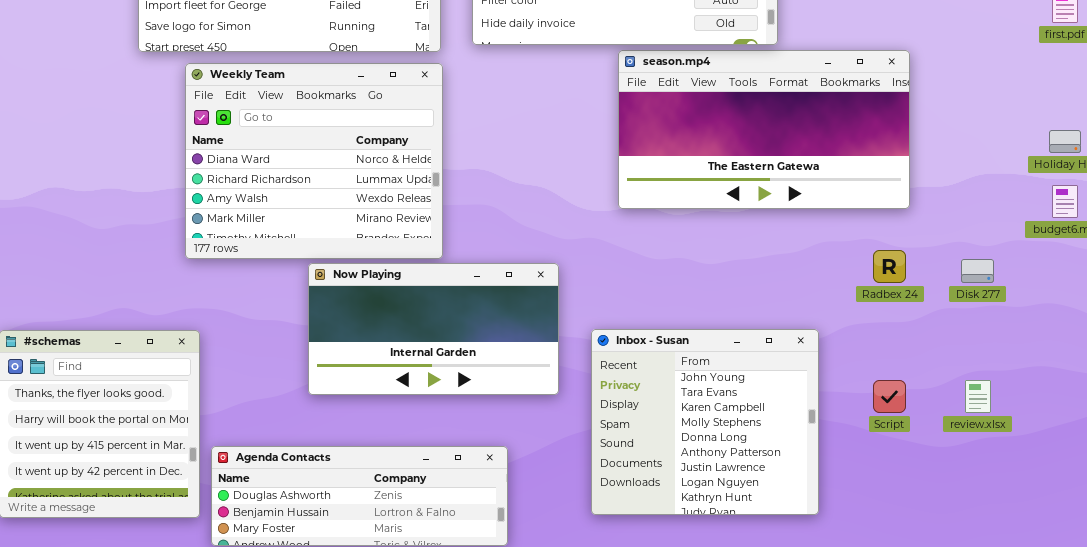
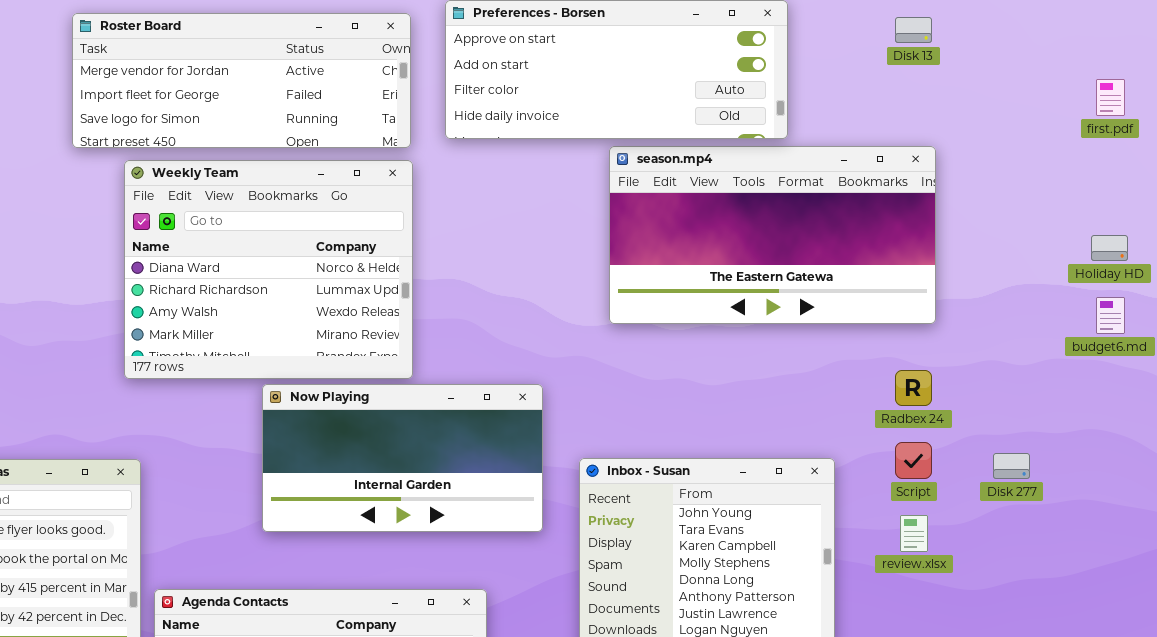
Disk 277: [961,259,994,283] -> [993,453,1030,479], moved
Script: [873,380,906,413] -> [895,442,932,479], moved
review.xlsx: [965,380,991,413] -> [900,515,928,552], moved

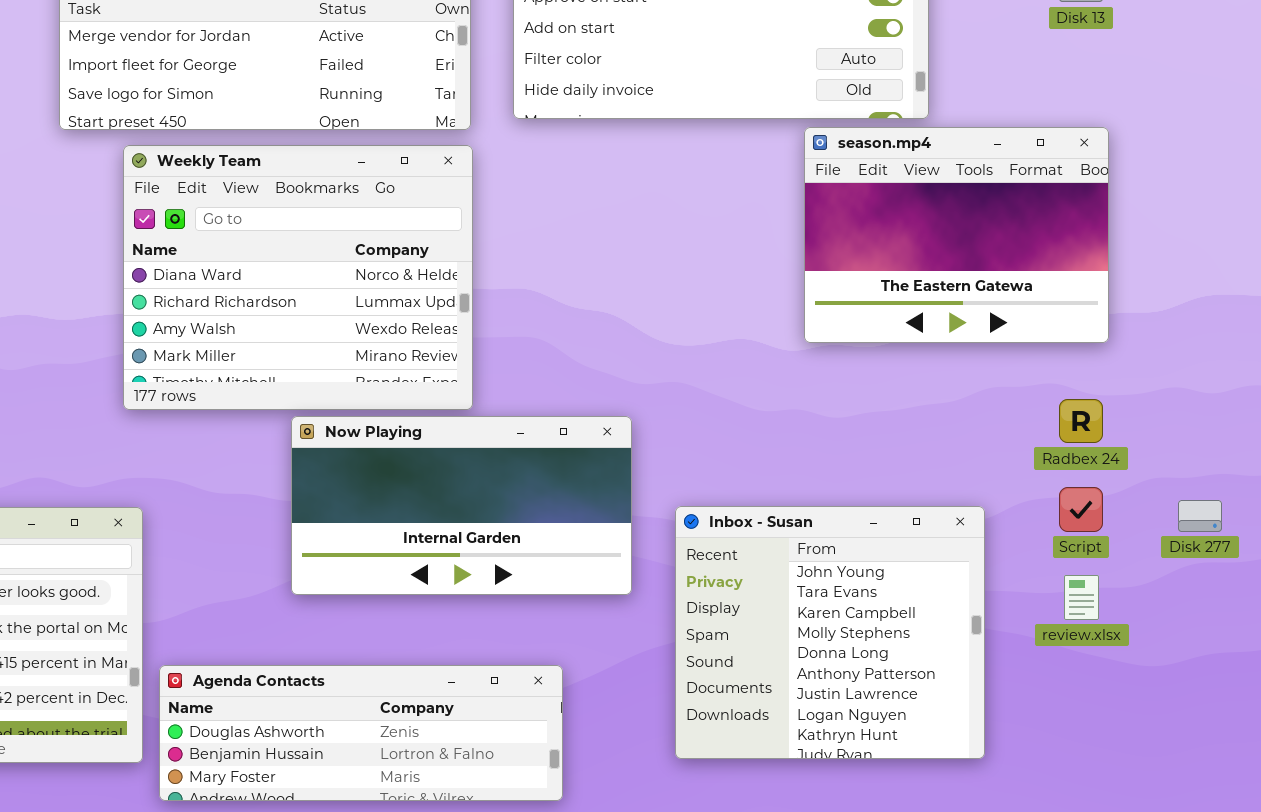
season.mp4: [609,146,936,324] -> [804,127,1109,343], resized

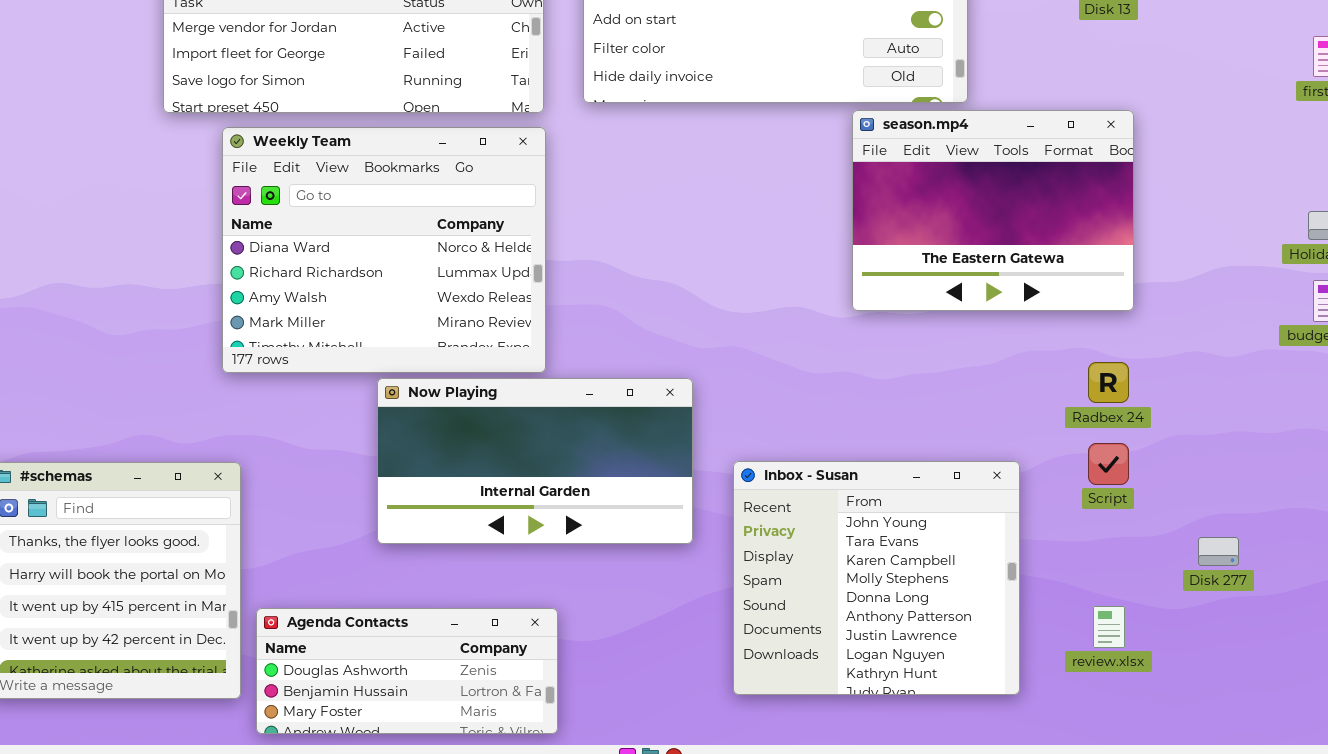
Disk 277: [1178,500,1222,532] -> [1198,537,1239,566], moved
review.xlsx: [1064,575,1099,620] -> [1093,606,1125,648], moved
Agenda Contacts: [159,665,563,801] -> [256,608,558,734], resized

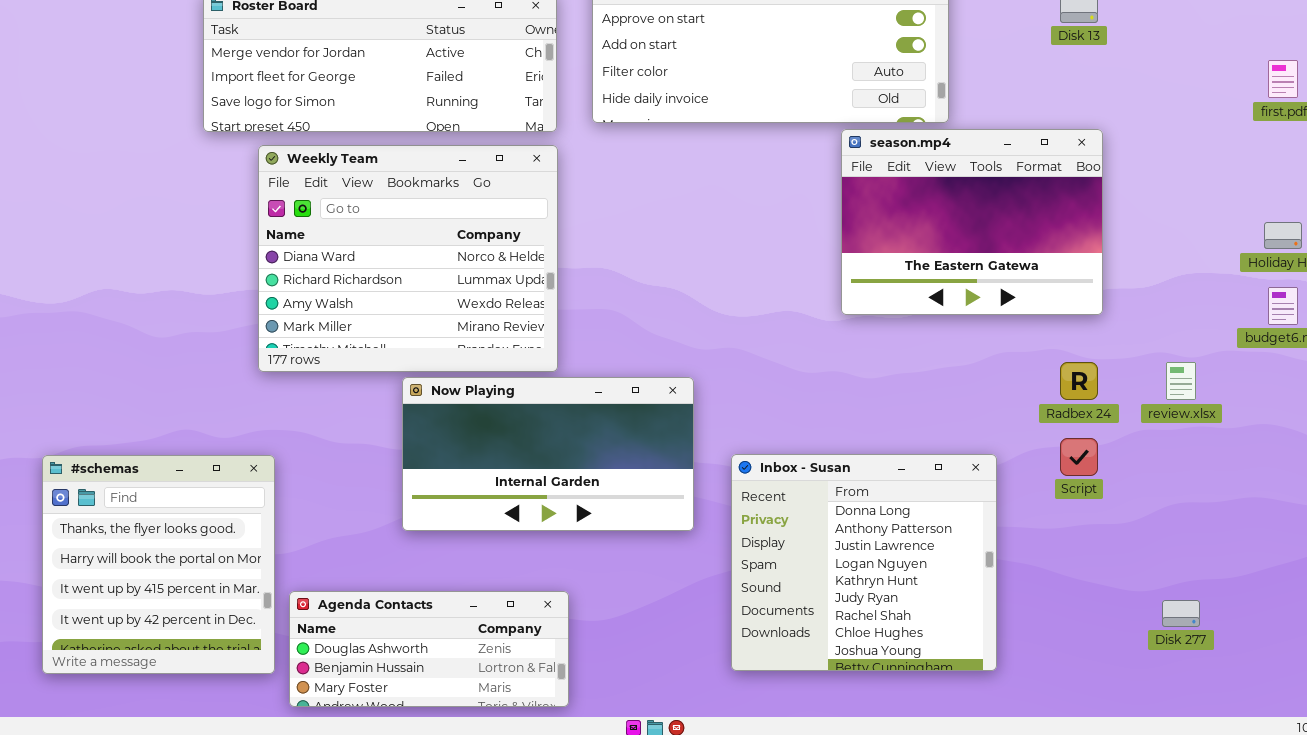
Inbox - Susan: [733,461,1020,695] -> [731,454,997,671], scrolled down 4 rows
Disk 277: [1198,537,1239,566] -> [1162,600,1200,627], moved
review.xlsx: [1093,606,1125,648] -> [1166,362,1196,400], moved

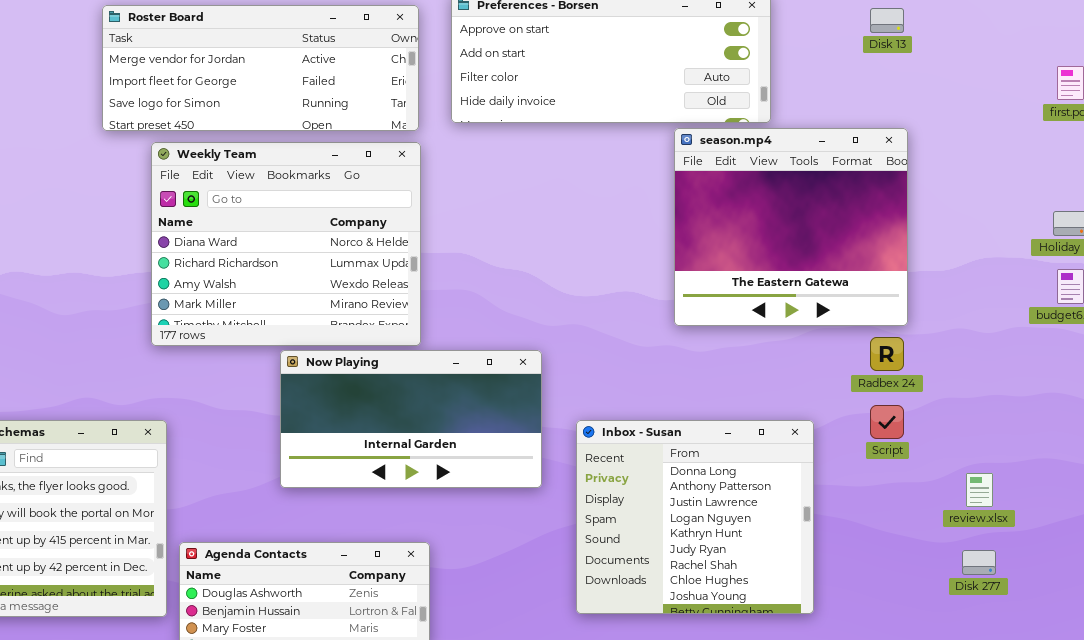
season.mp4: [841,129,1103,315] -> [674,128,908,326], resized
review.xlsx: [1166,362,1196,400] -> [966,473,993,507], moved

